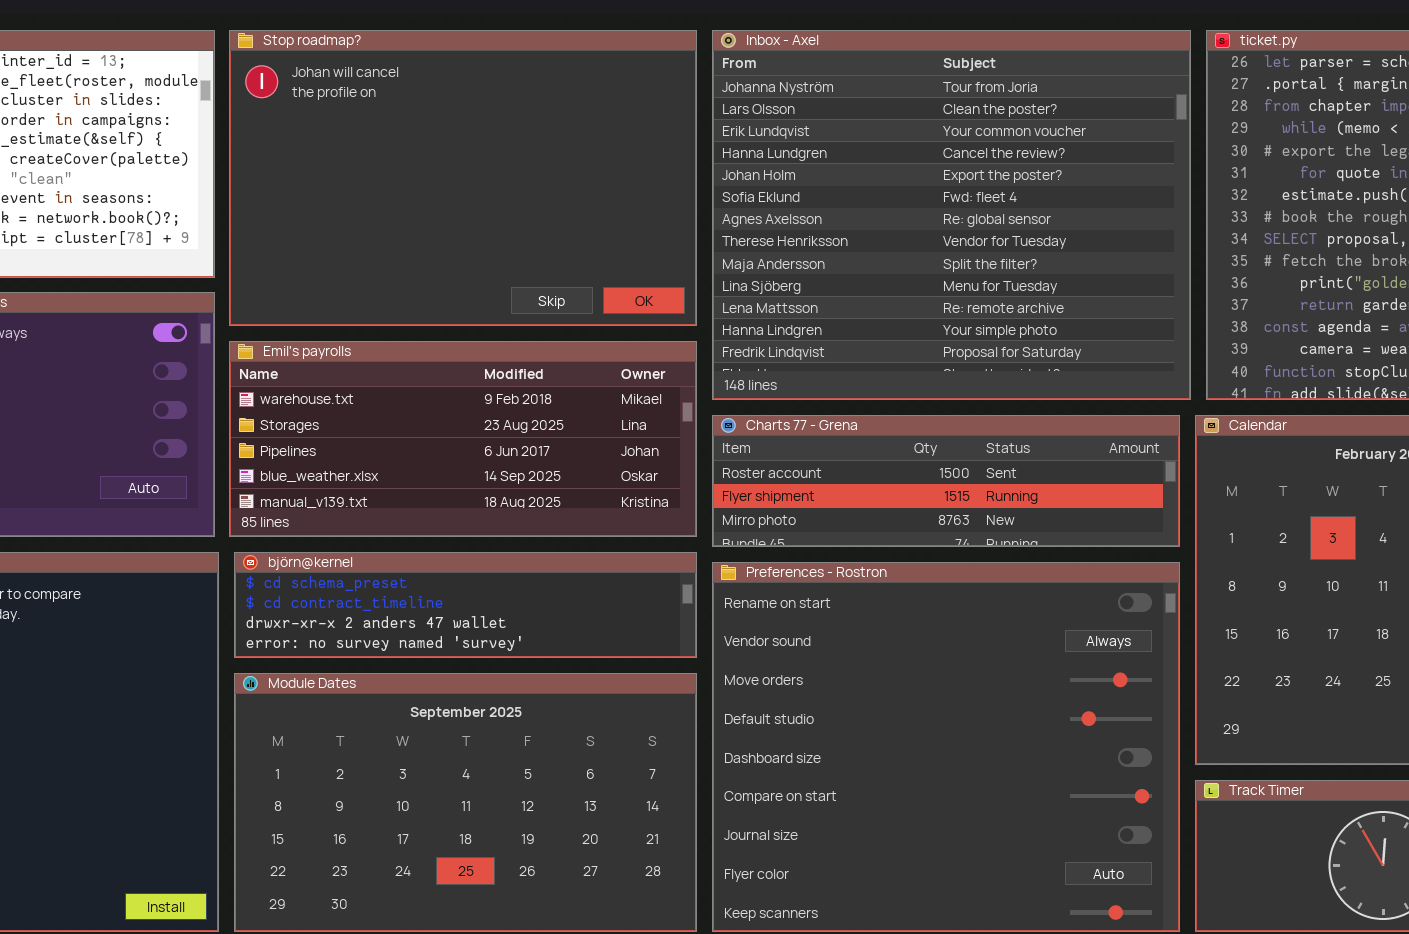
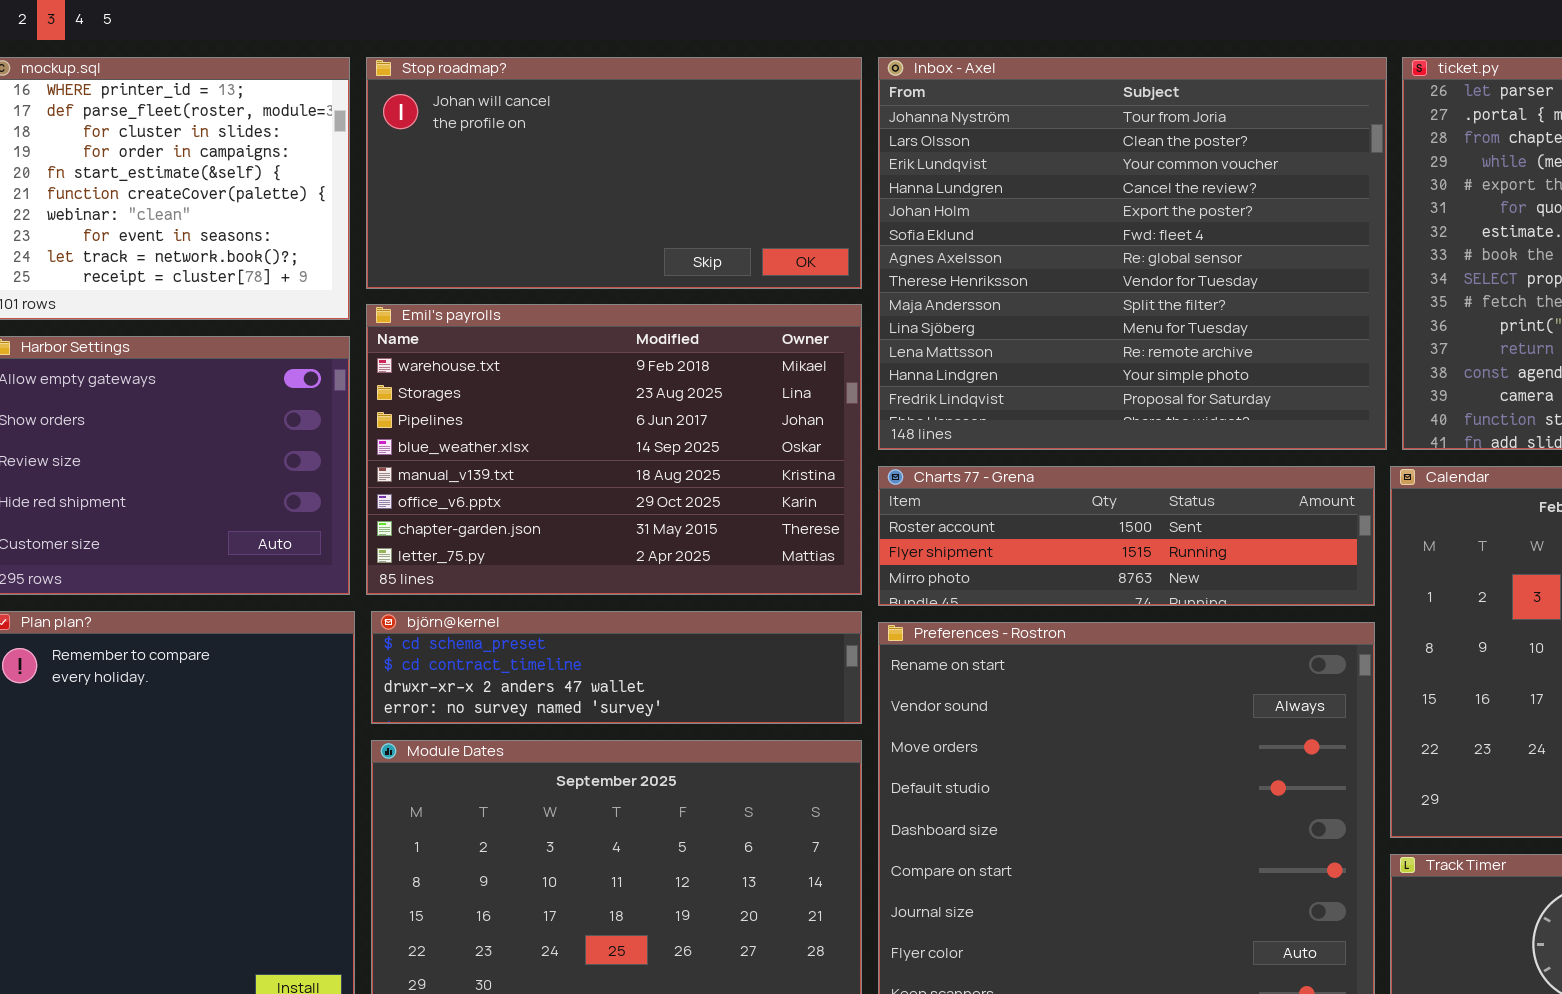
Stop roadmap?: [229,30,697,326] -> [366,57,862,289], resized
Emil's payrolls: [229,341,697,537] -> [366,304,862,595], resized

